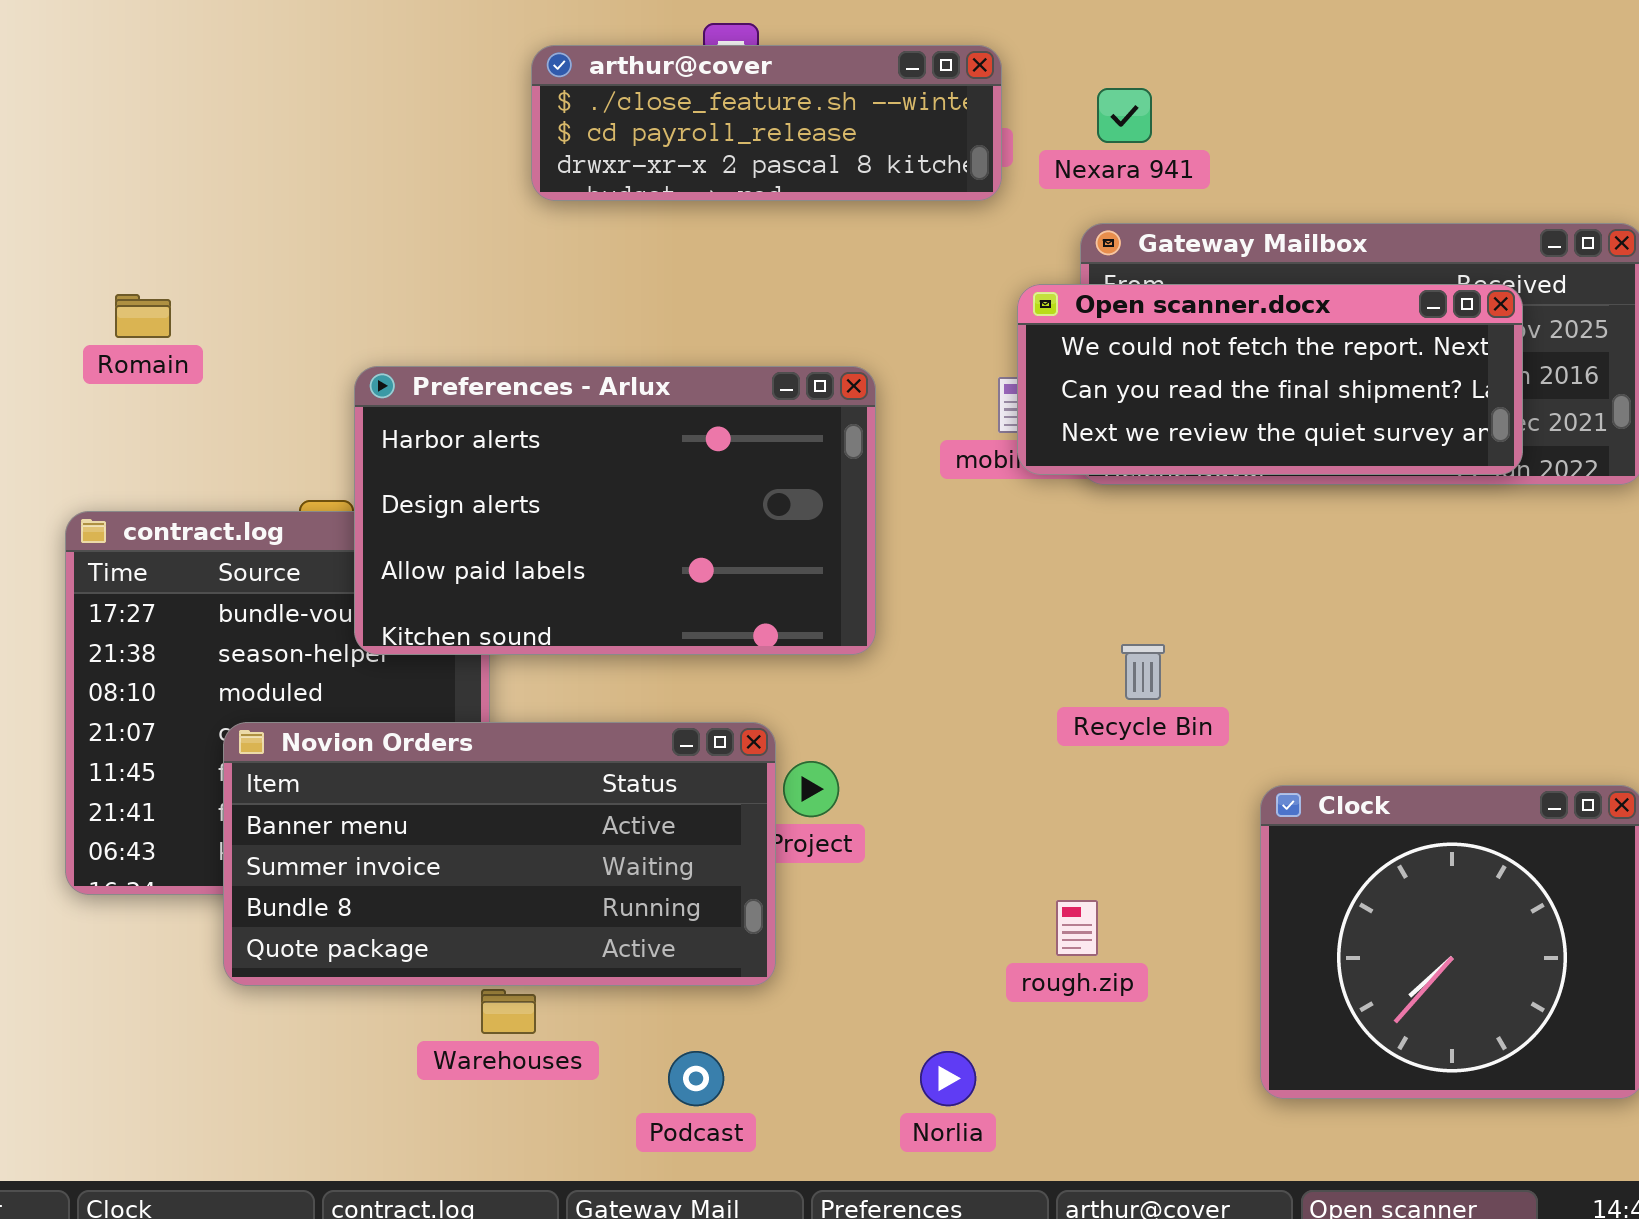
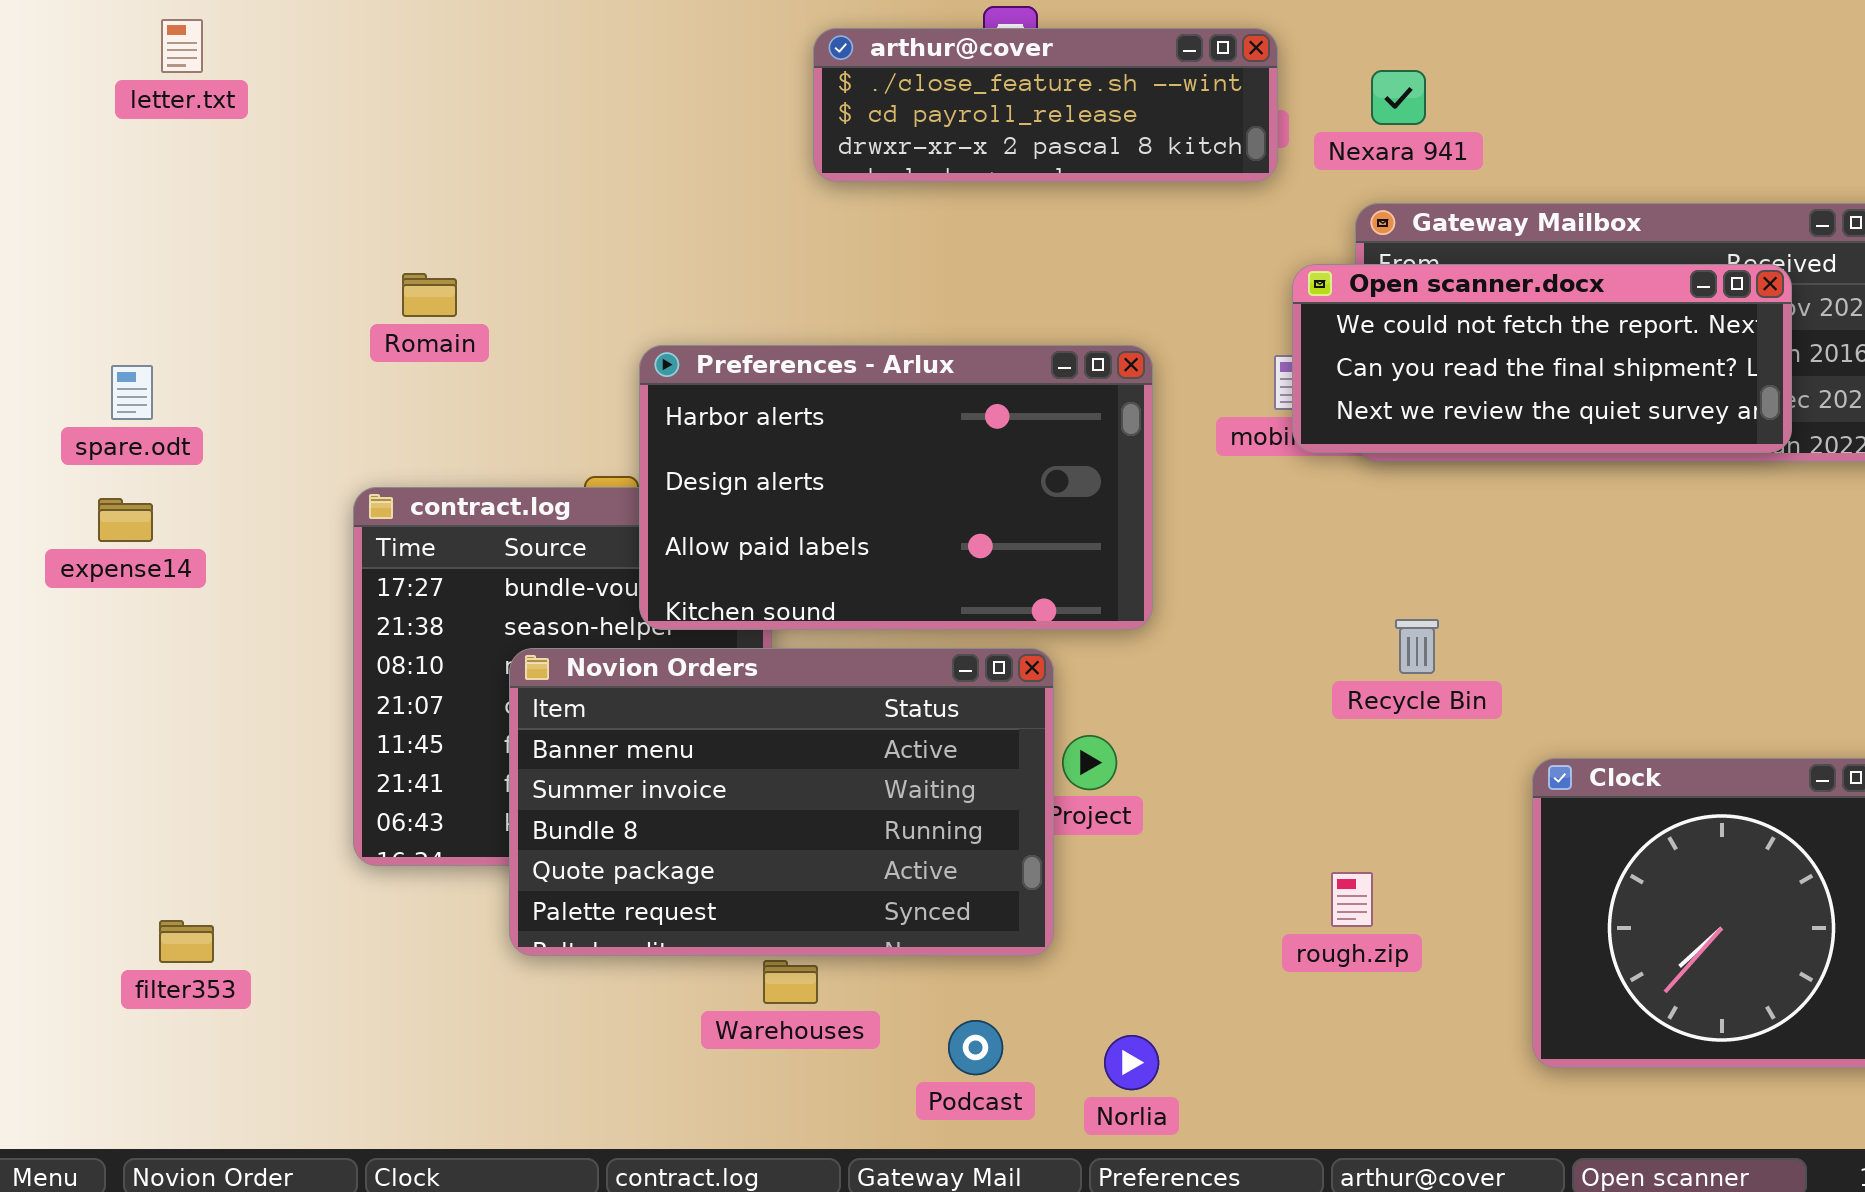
Novion Orders: [223,722,776,986] -> [509,648,1054,956], resized
Norlia: [920,1051,976,1106] -> [1104,1035,1159,1090], moved

